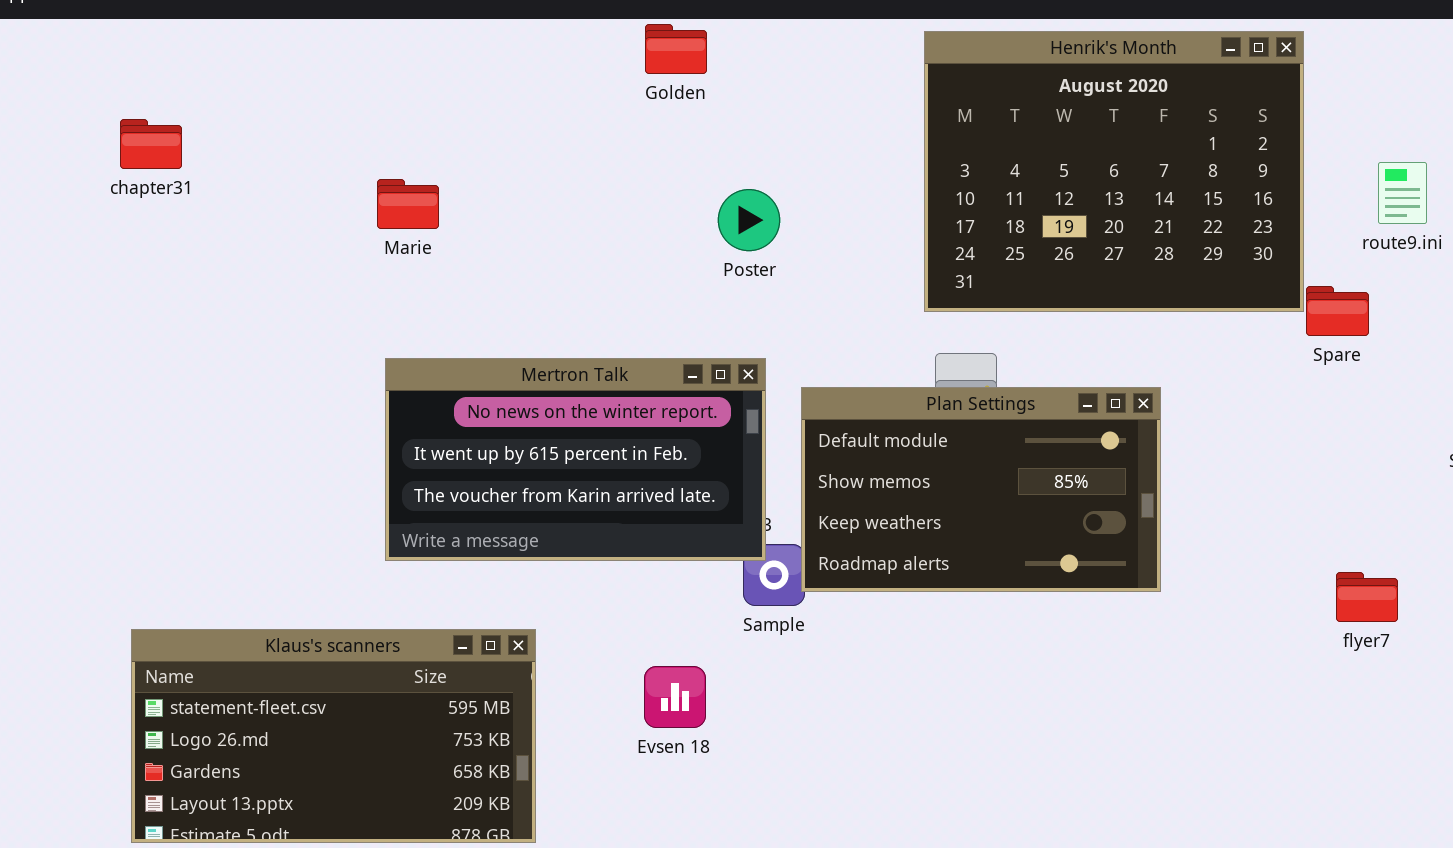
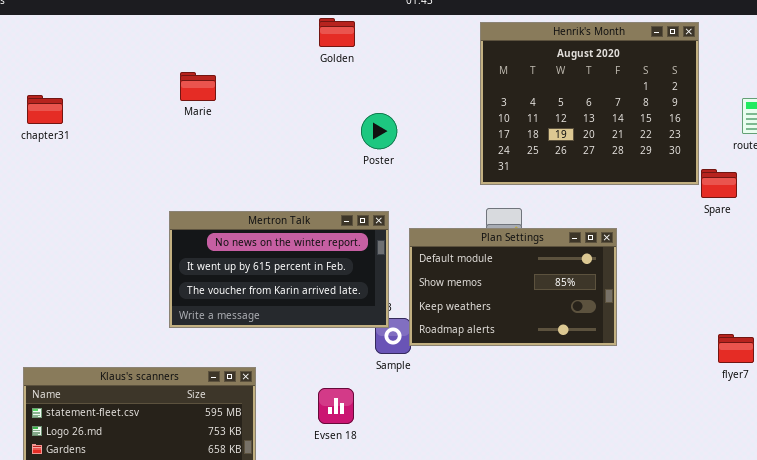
chapter31: [120,119,182,169] -> [27,95,63,124], moved
Marie: [377,179,439,229] -> [180,72,216,101], moved

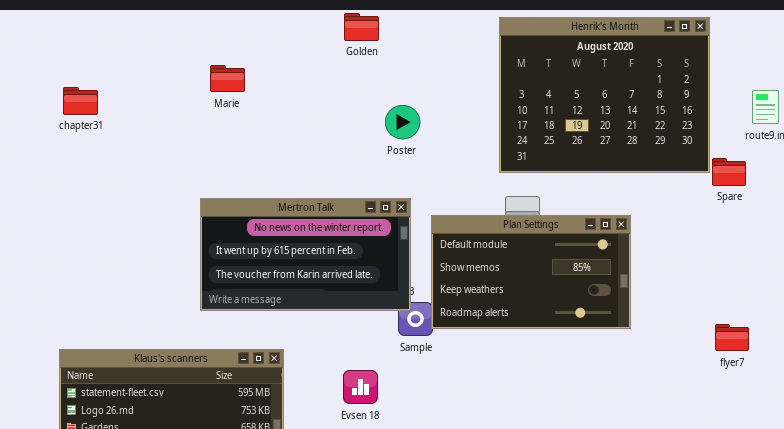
flyer7: [718,334,754,363] -> [715,324,749,351], moved

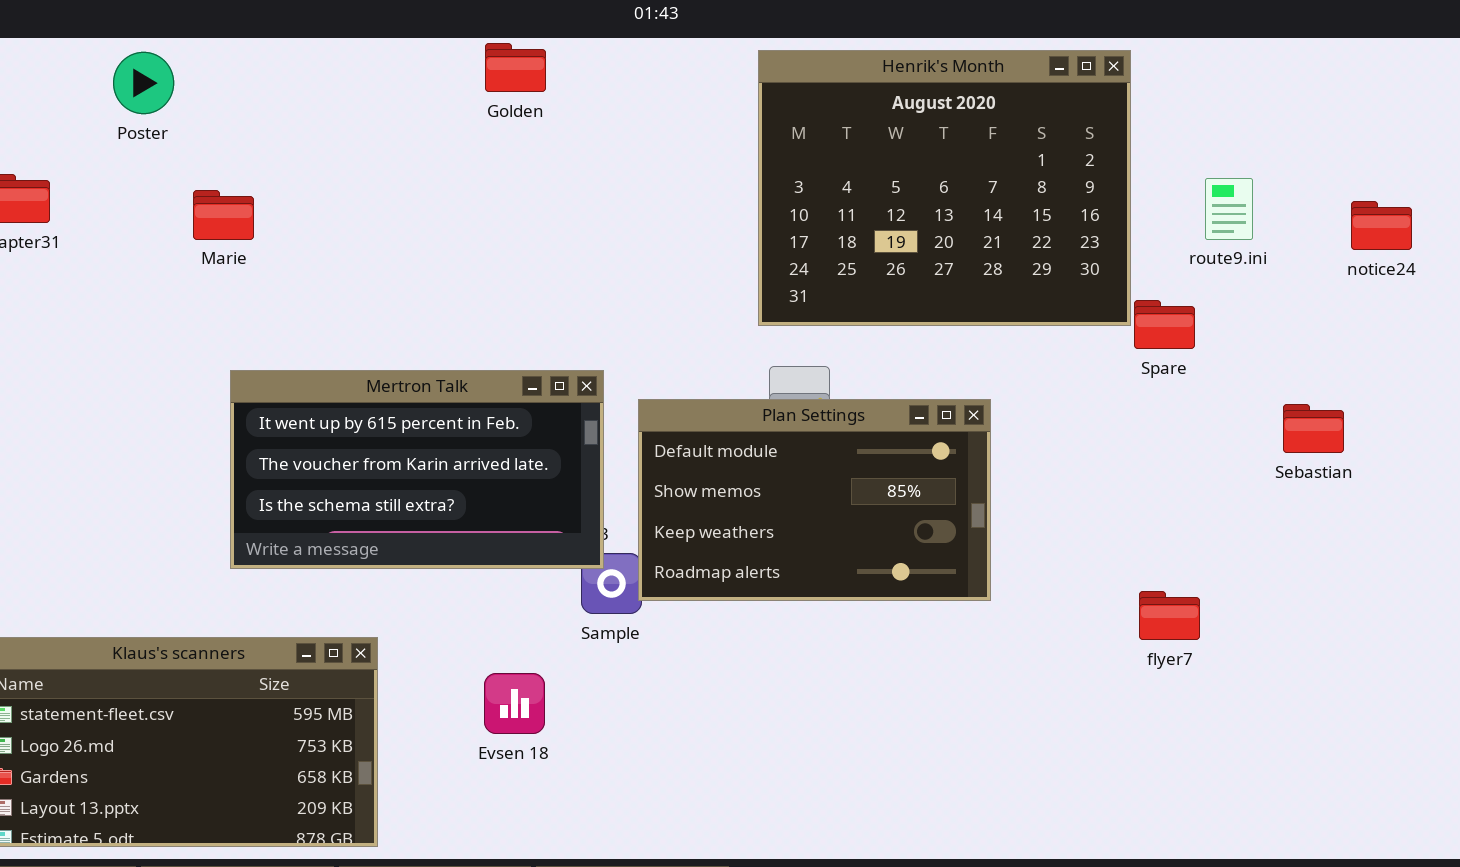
Marie: [210,65,245,92] -> [193,190,254,240], moved
Poster: [385,105,420,139] -> [113,52,174,114], moved
Mertron Talk: [200,198,411,311] -> [230,370,604,569], scrolled down 1 row

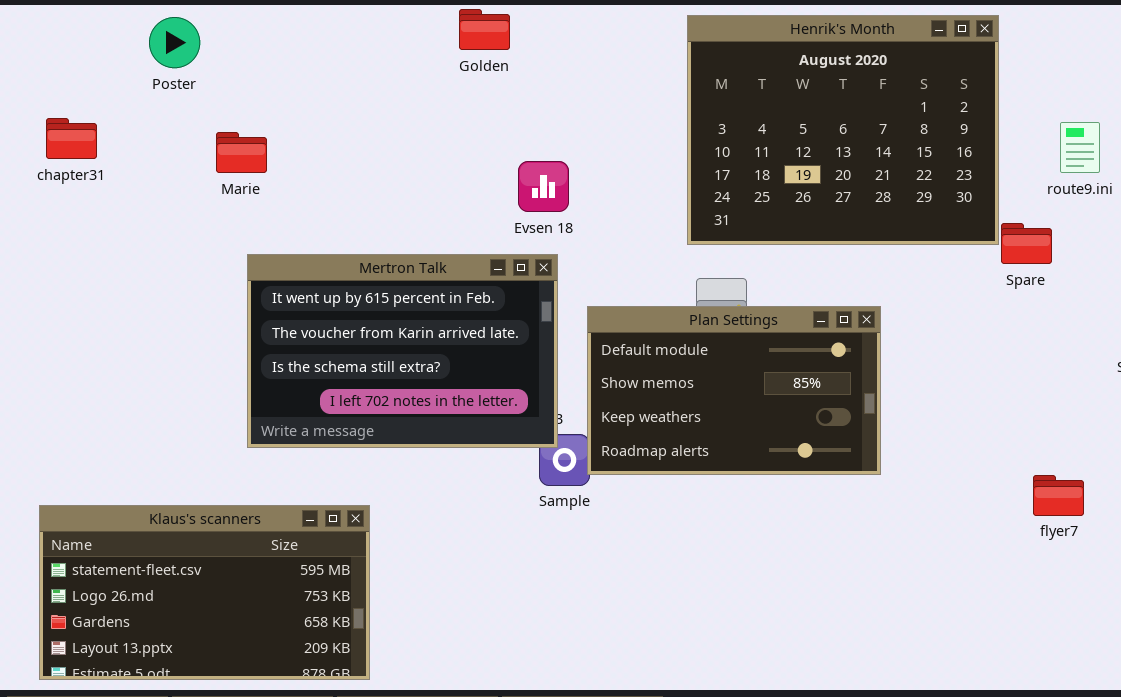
Mertron Talk: [230,370,604,569] -> [247,254,558,448], resized
flyer7: [1139,591,1200,640] -> [1033,475,1084,516], moved
Evsen 18: [484,673,545,734] -> [518,161,569,212], moved

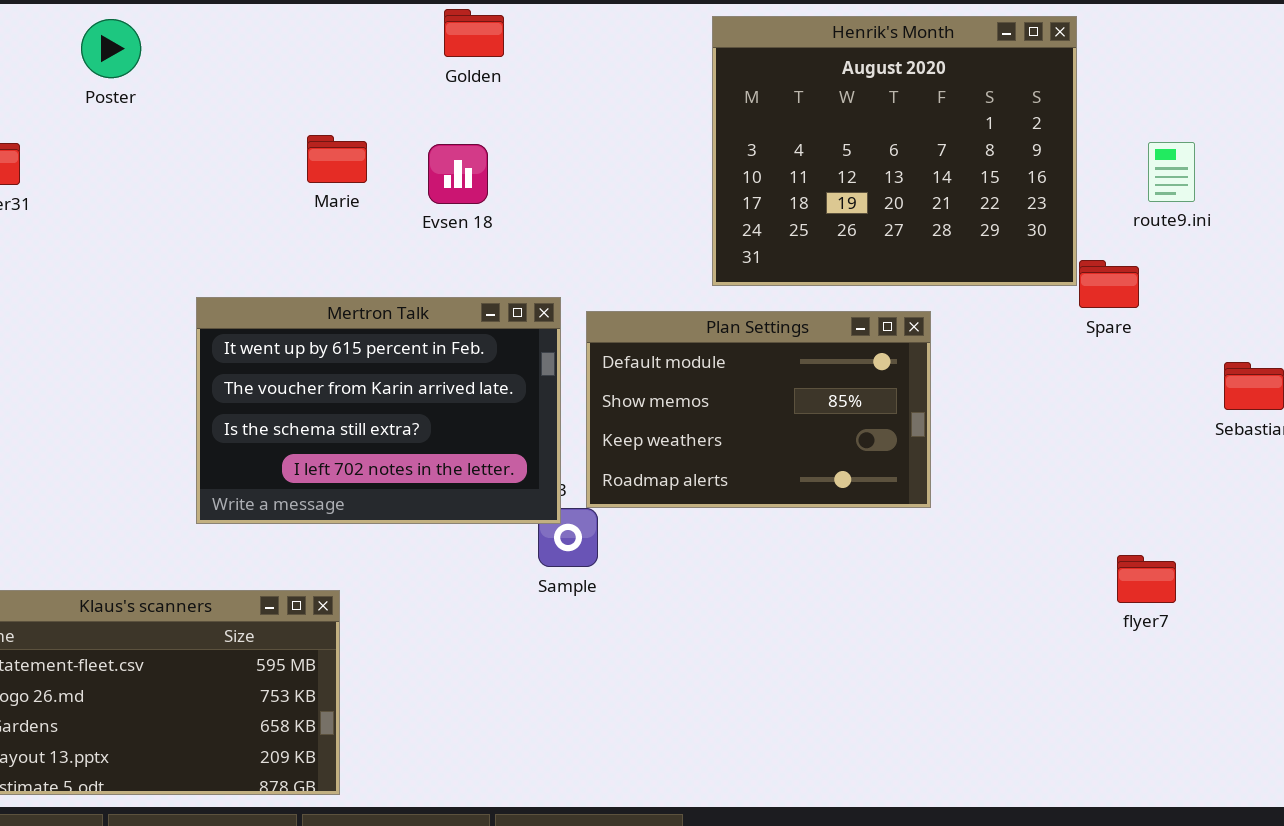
Marie: [216,132,267,173] -> [307,135,367,183], moved
Evsen 18: [518,161,569,212] -> [428,144,488,204], moved
Plan Settings: [587,306,881,475] -> [586,311,931,508], moved

